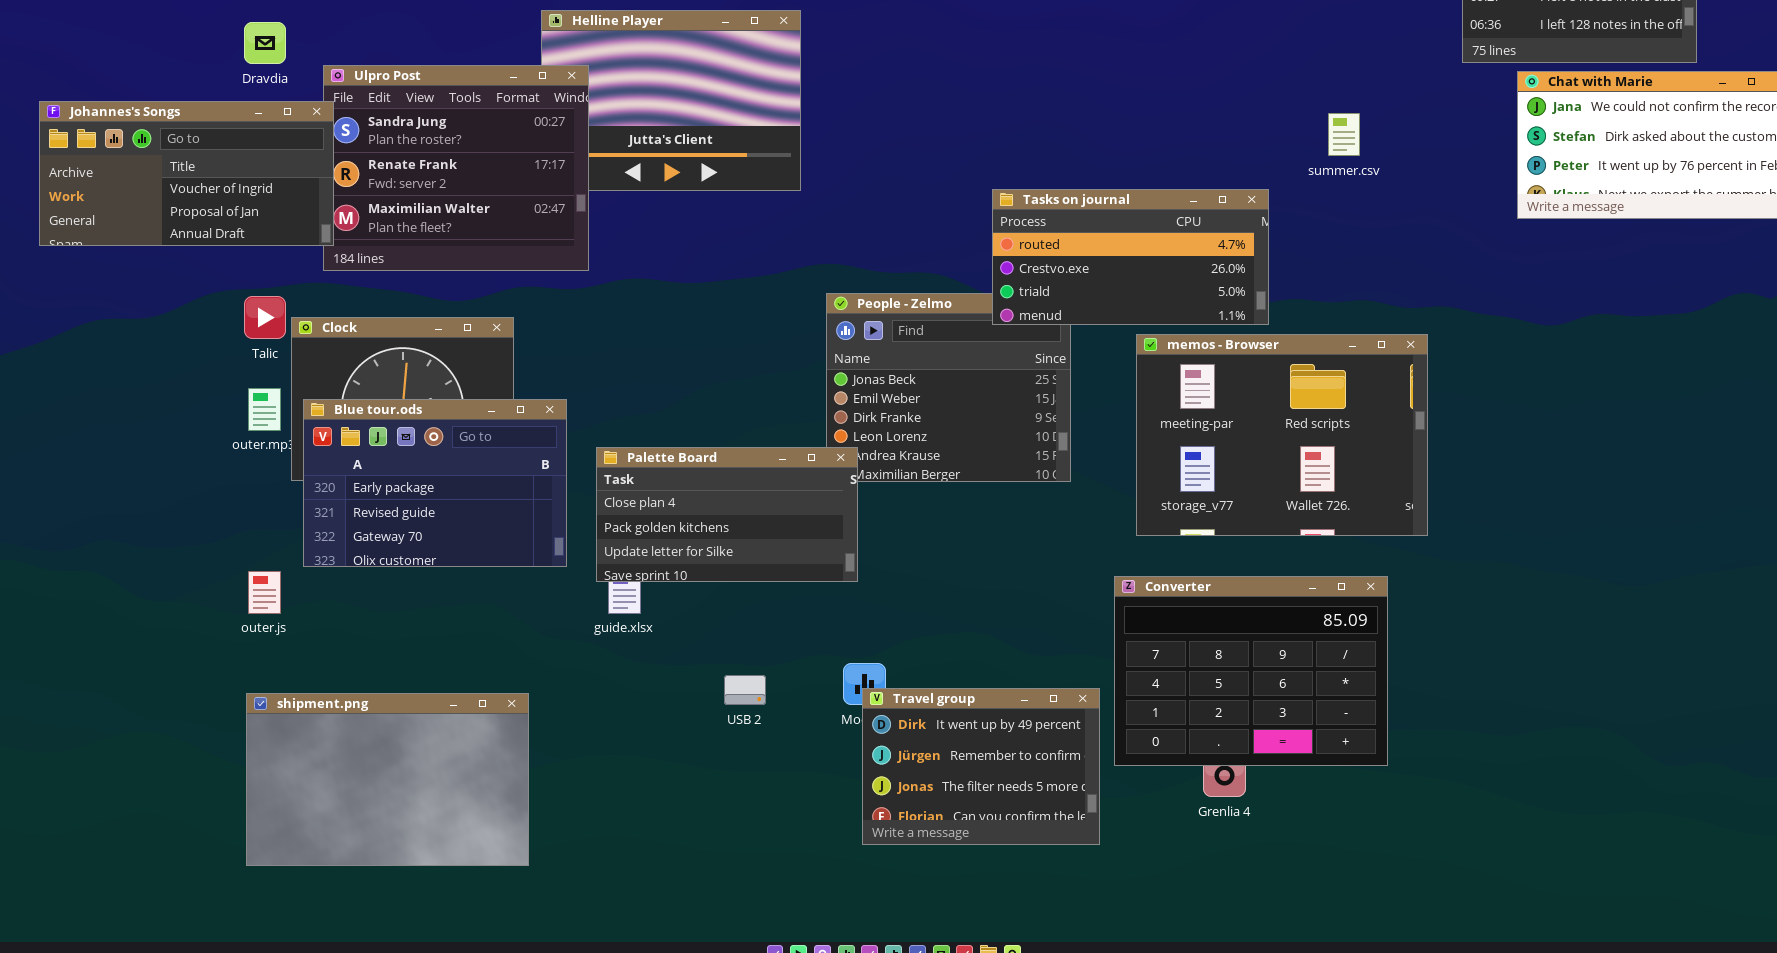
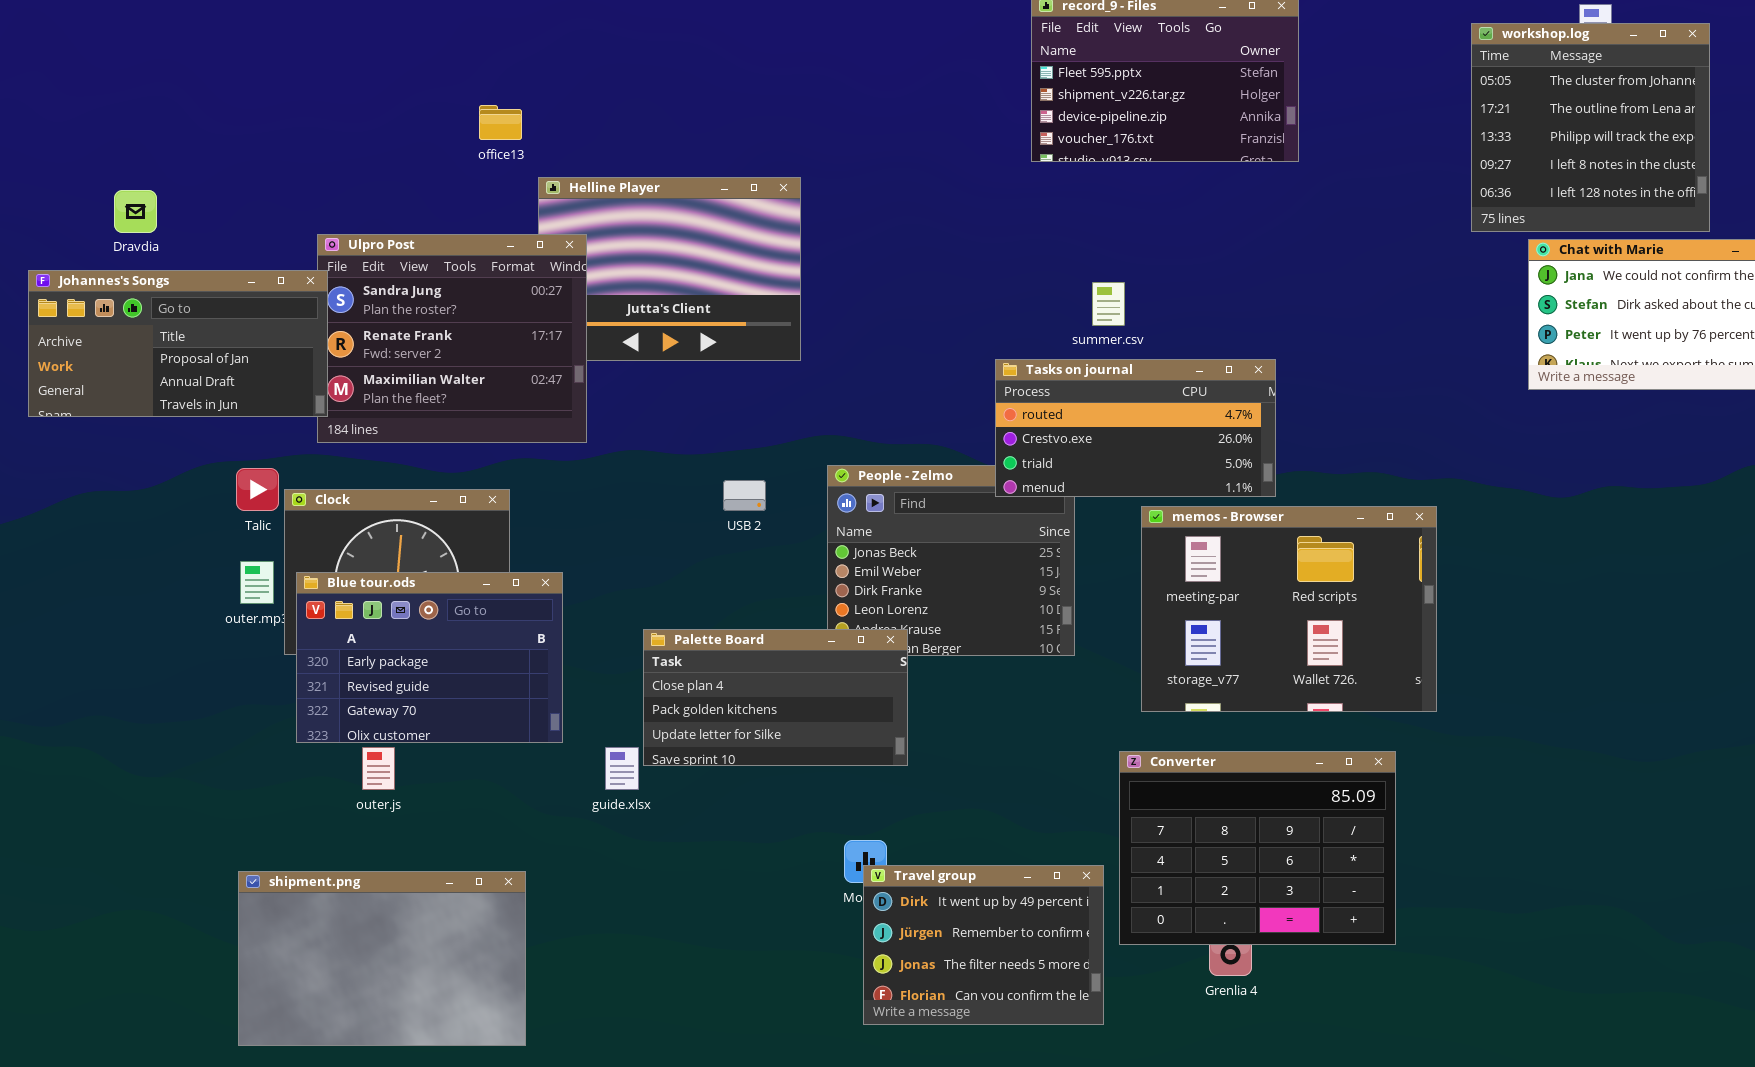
Dravdia: [244,22,286,64] -> [114,190,157,233], moved
Johannes's Songs: [39,101,334,246] -> [28,270,328,417], scrolled down 1 row
summer.csv: [1328,113,1360,156] -> [1092,282,1125,326], moved
Palette Board: [596,447,858,582] -> [643,629,908,766], moved
outer.js: [248,571,281,614] -> [362,747,395,790], moved
USB 2: [724,675,766,705] -> [723,480,766,511], moved

